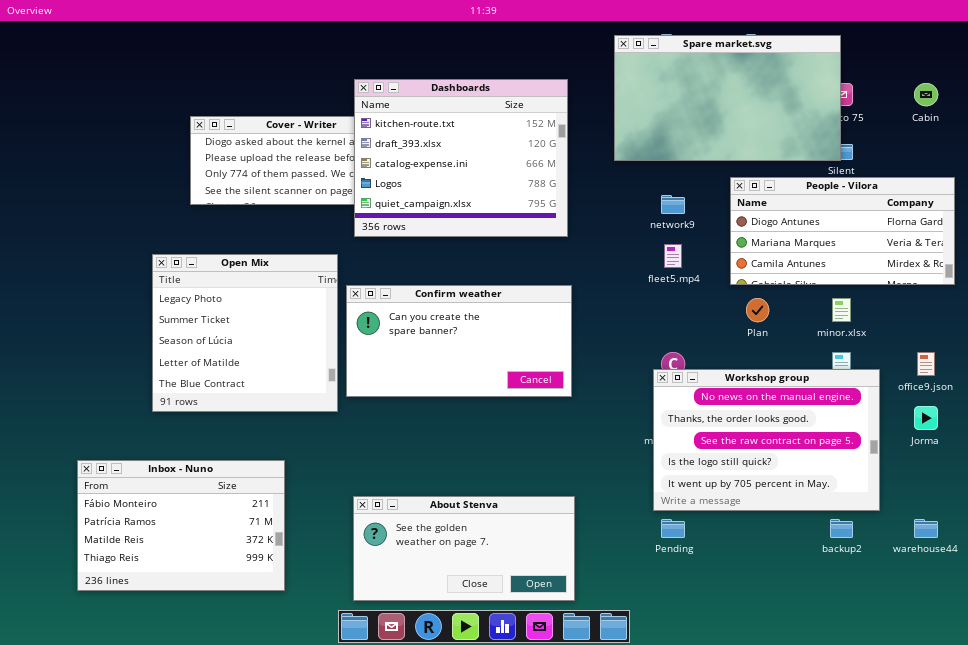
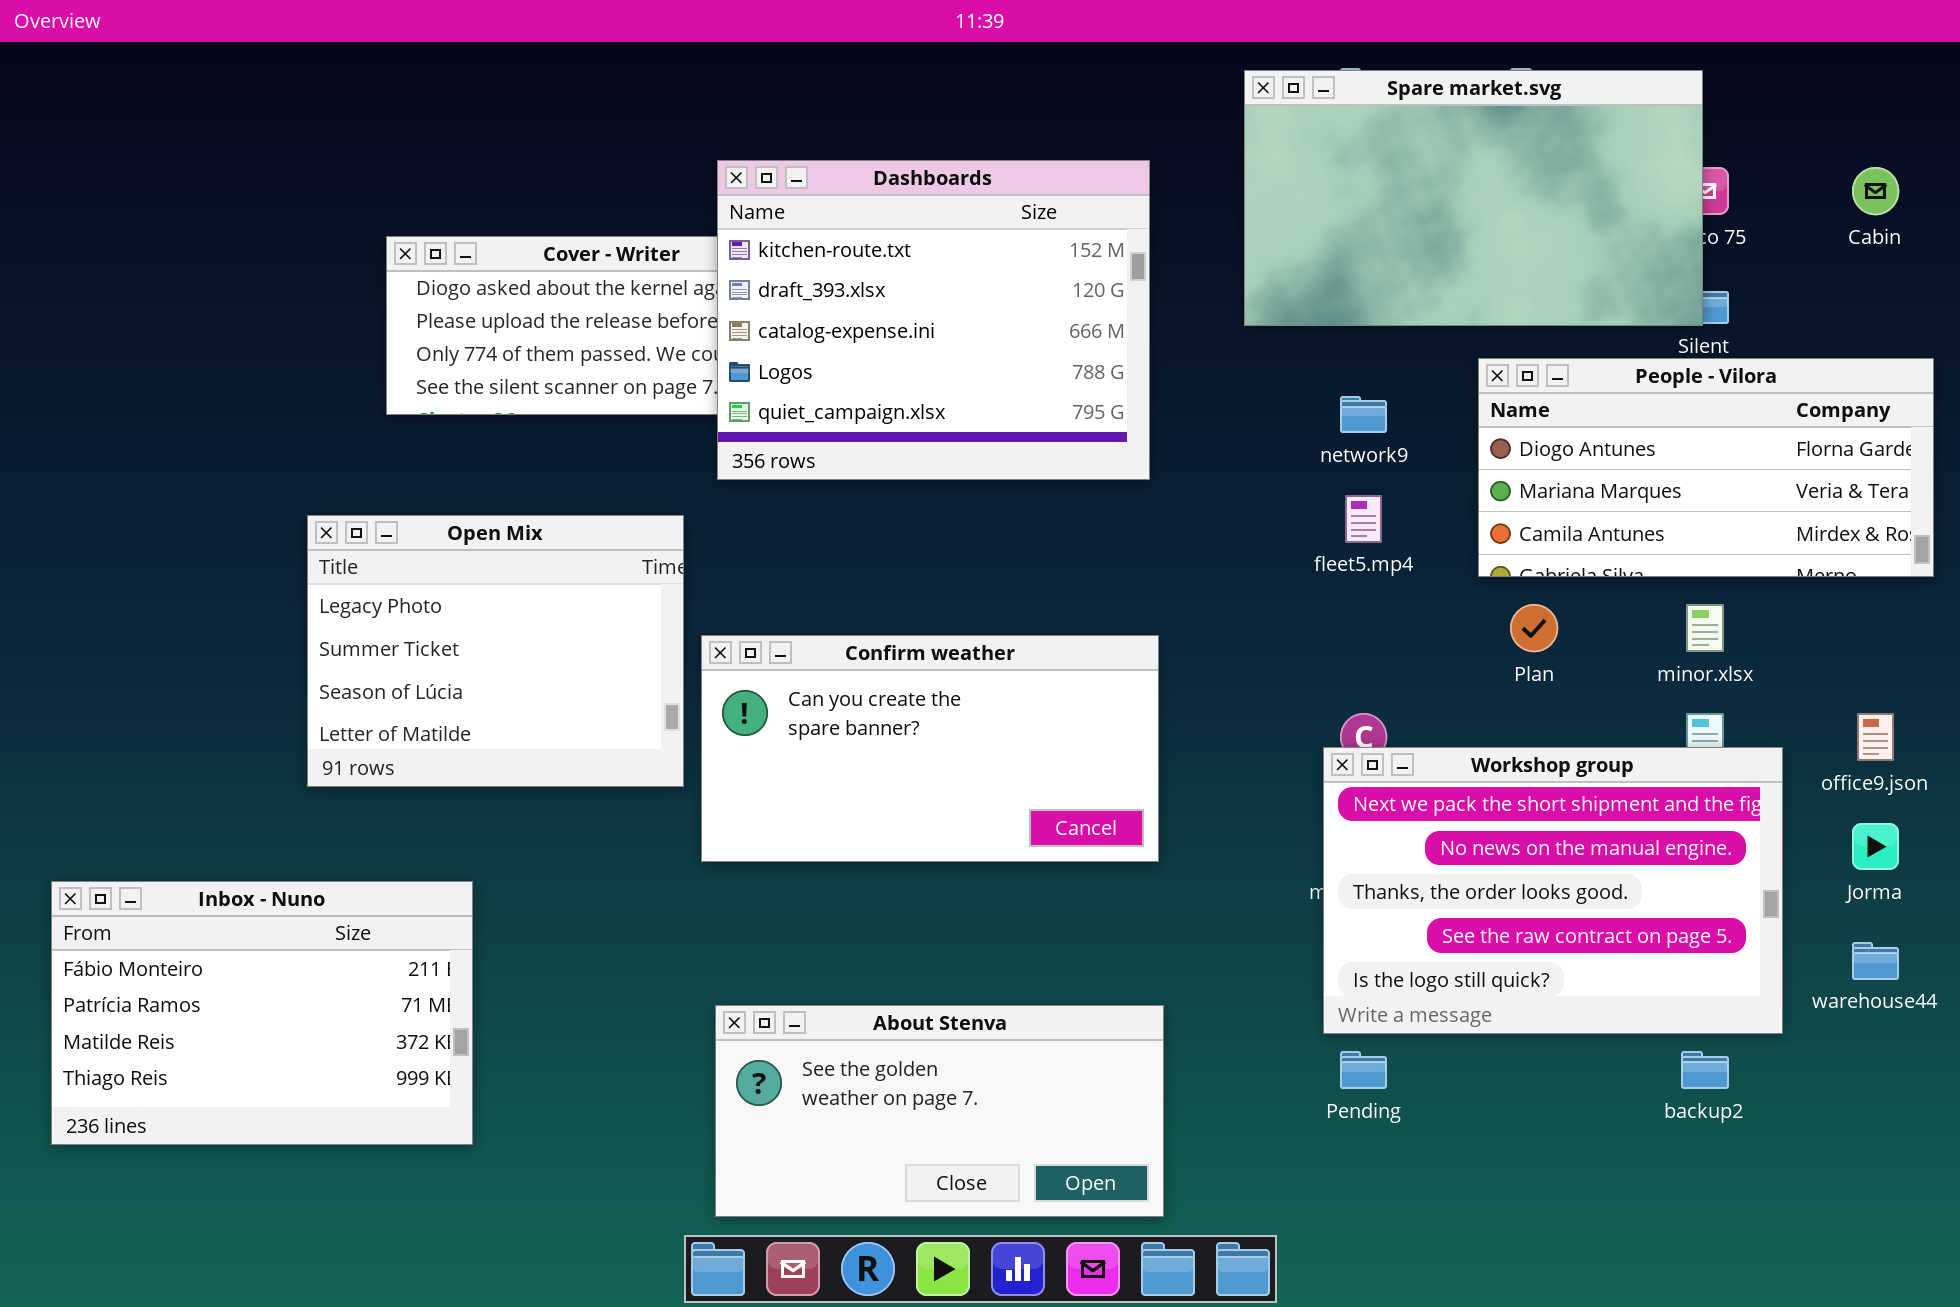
Open Mix: [152,254,338,412] -> [307,515,684,787], resized
Confirm weather: [346,285,572,397] -> [701,635,1159,862], moved
Workshop group: [653,369,880,511] -> [1323,747,1783,1034], scrolled up 1 row
Inbox - Nuno: [77,460,285,591] -> [51,881,473,1145], moved
warehouse44: [914,519,938,538] -> [1852,942,1899,980], moved

